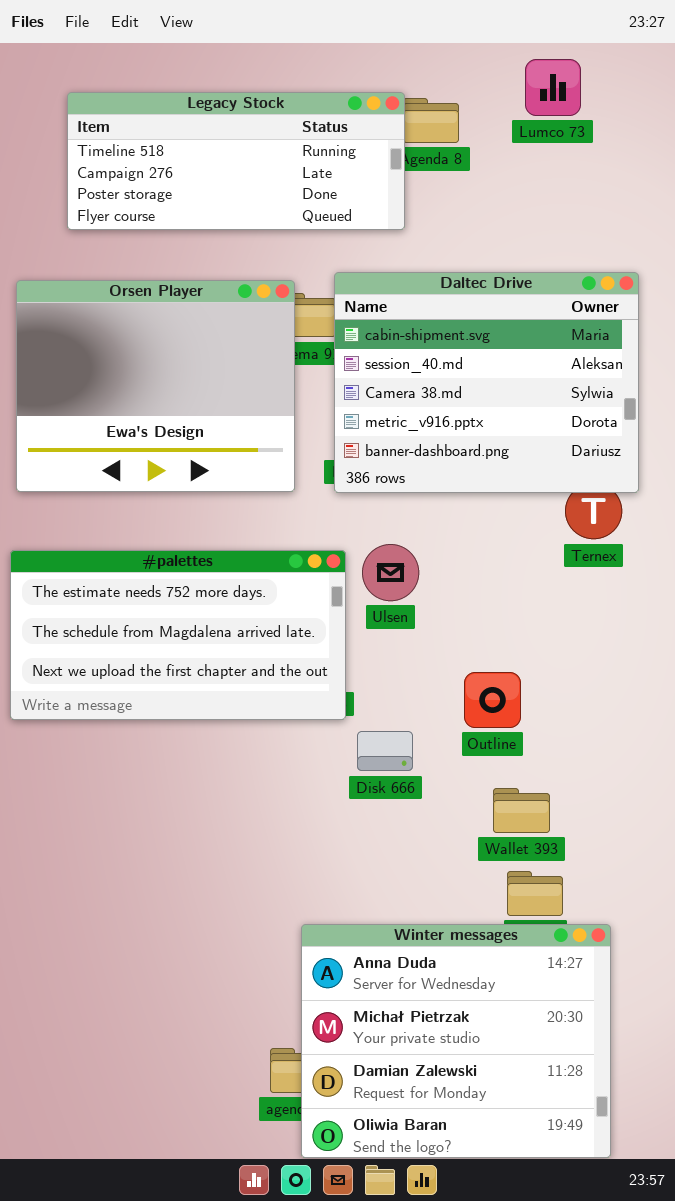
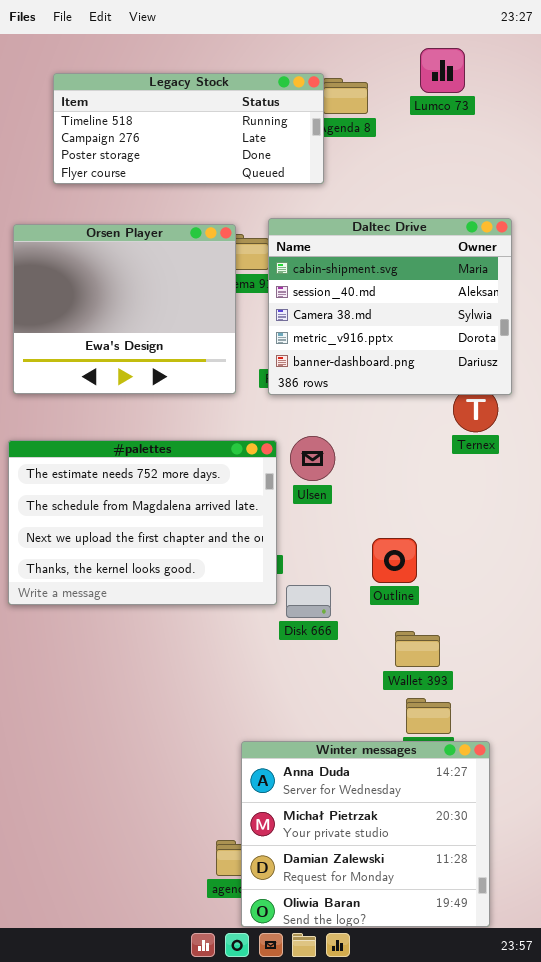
#palettes: [10,550,346,720] -> [8,440,277,605], resized

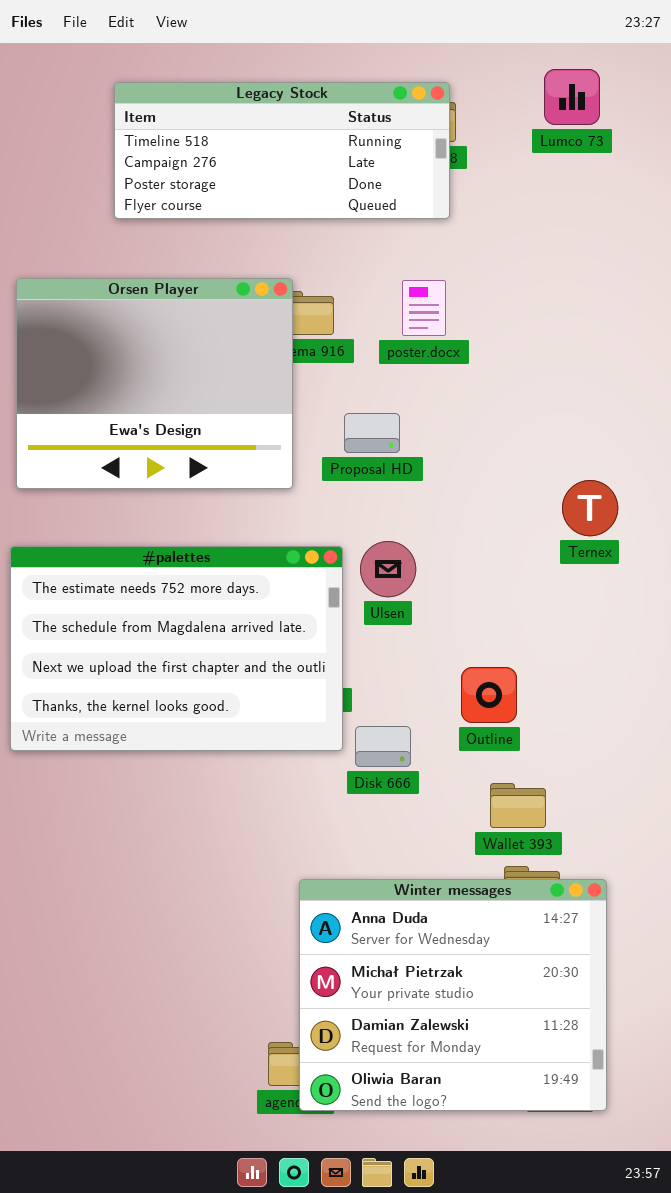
Lumco 73: [420,48,465,93] -> [544,69,600,125], moved
Legacy Stock: [53,73,324,184] -> [114,82,450,219], moved
Daltec Drive: [268,218,512,395] -> none, closed
Winter messages: [241,741,490,927] -> [299,879,607,1111], moved

